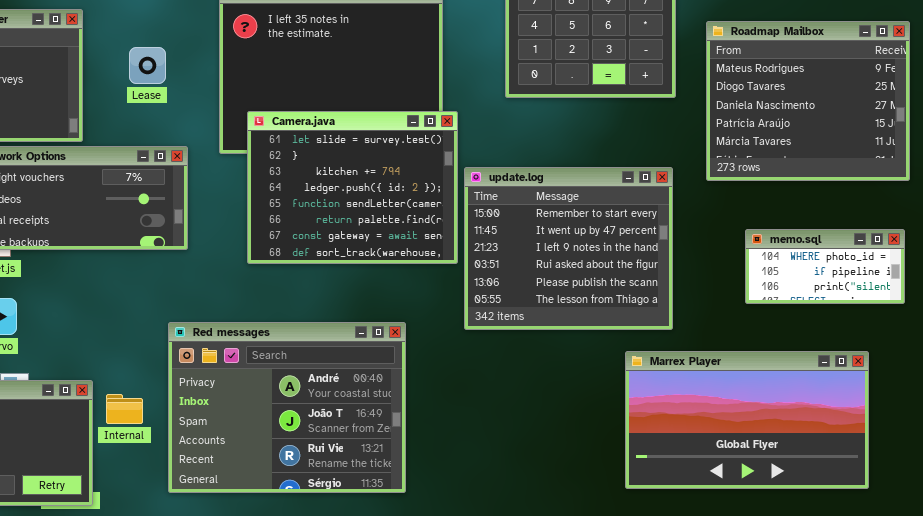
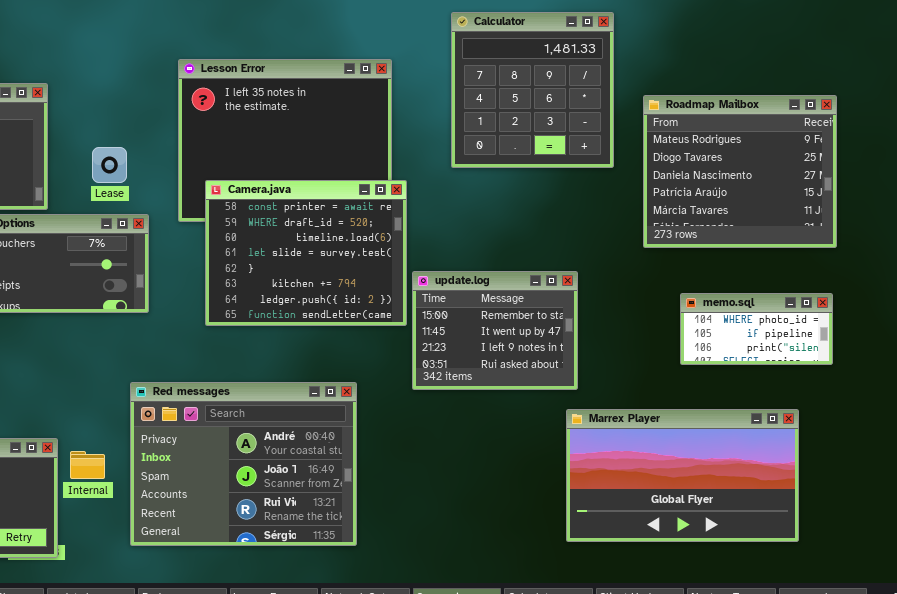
Lease: [129,47,166,84] -> [92,147,127,183], moved
Camera.java: [247,111,458,264] -> [205,180,407,326], scrolled up 3 rows
update.log: [464,167,673,330] -> [412,271,578,390], resized

